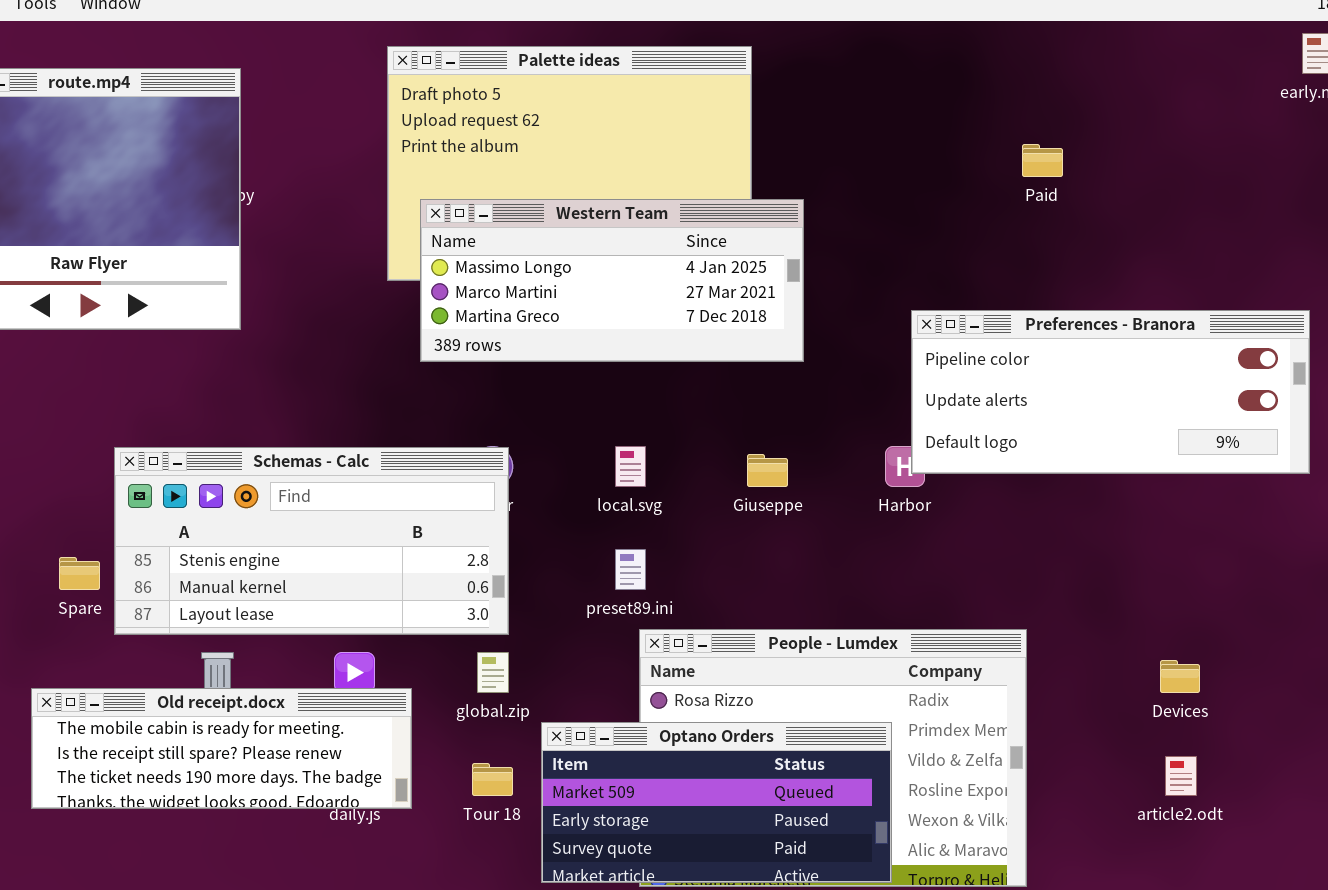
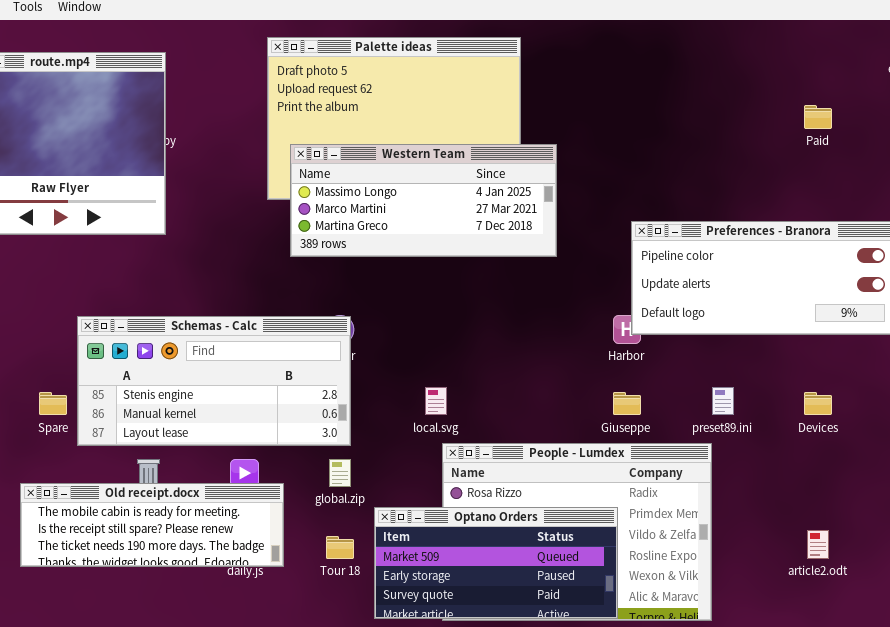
Paid: [1022,144,1063,177] -> [804,105,832,129], moved
local.svg: [615,446,646,487] -> [425,387,447,415], moved
Giuseppe: [747,454,788,487] -> [613,392,641,415], moved
preset89.ini: [615,549,646,590] -> [712,387,734,415], moved
Devices: [1160,660,1200,693] -> [804,392,832,415], moved

